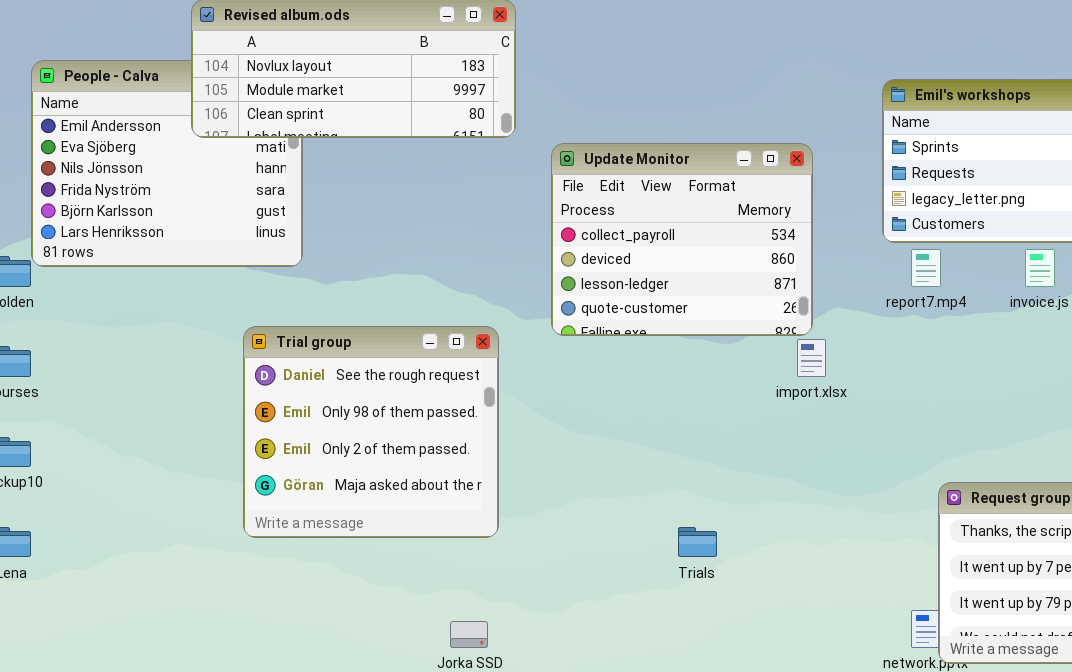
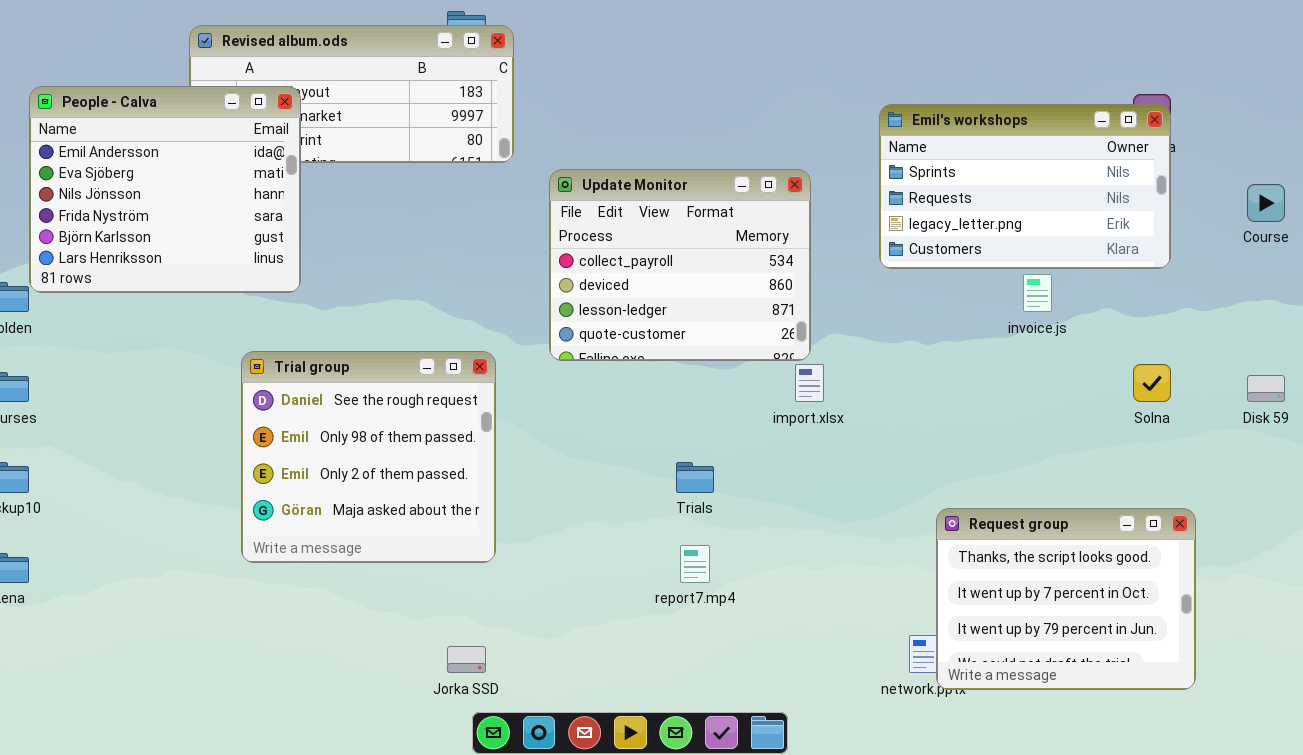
People - Calva: [31,60,303,267] -> [29,86,301,293], raised
report7.mp4: [911,249,941,287] -> [680,545,710,583], moved
Trials: [678,527,717,557] -> [676,462,714,493], moved

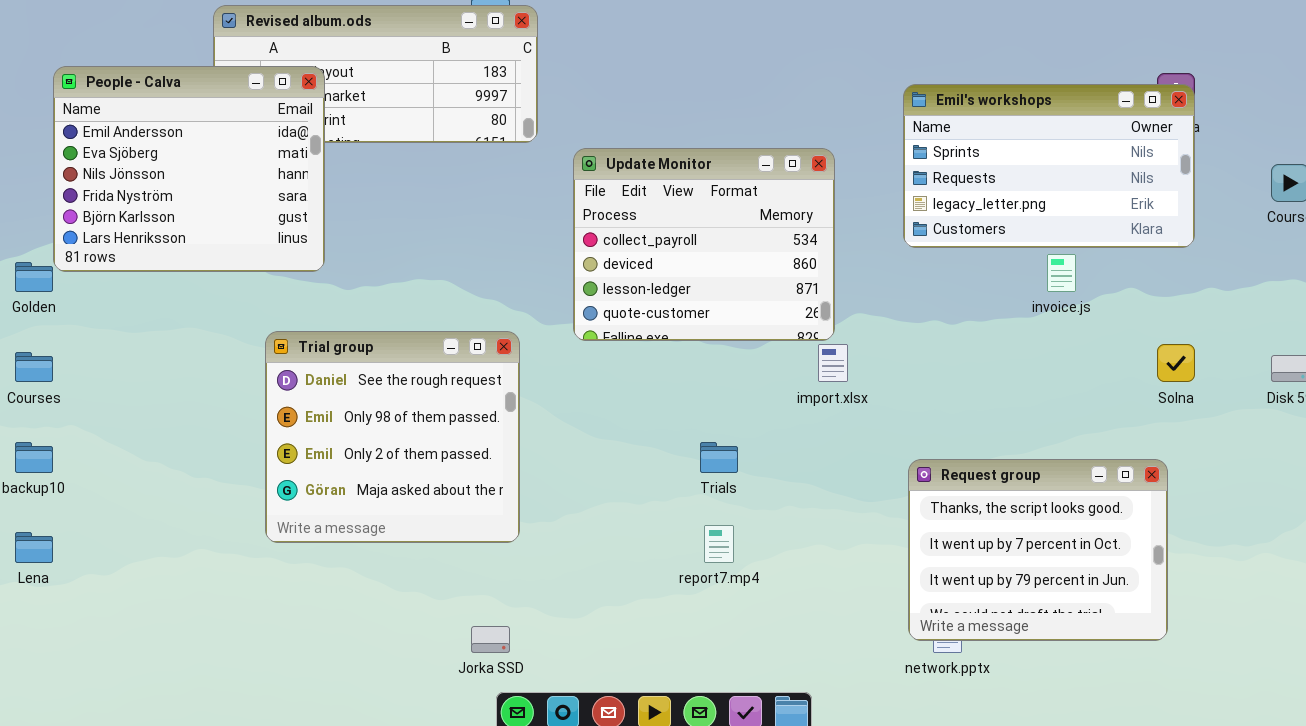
Request group: [936,508,1196,690] -> [908,459,1168,641], moved

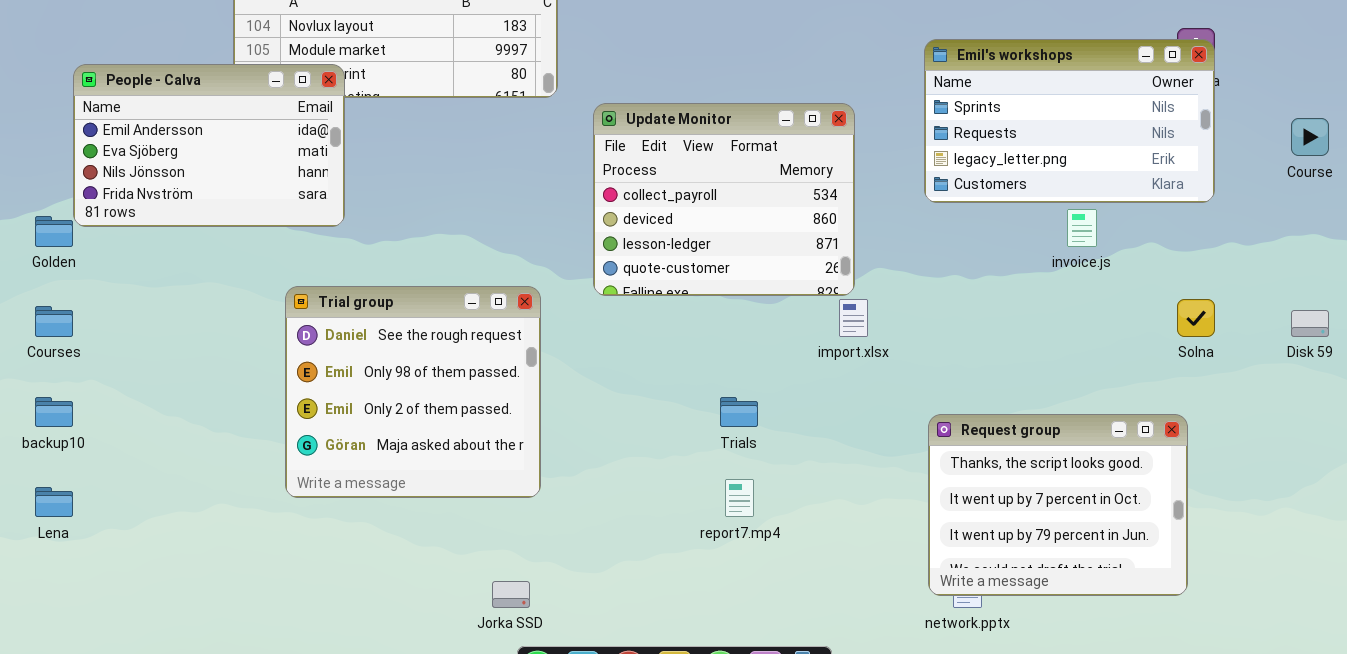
People - Calva: [53,66,325,272] -> [73,64,345,227], resized

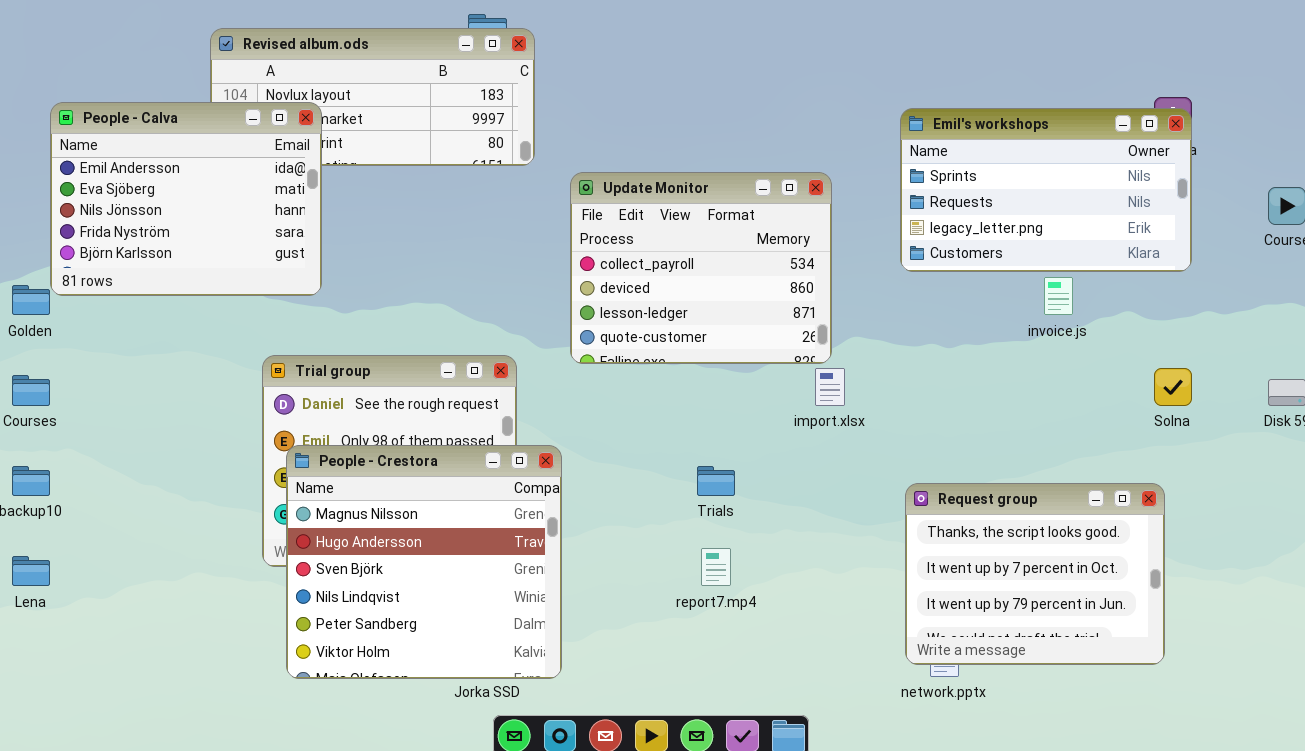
People - Calva: [73,64,345,227] -> [50,102,322,296], resized
People - Crestora: none -> [286,445,562,679], opened

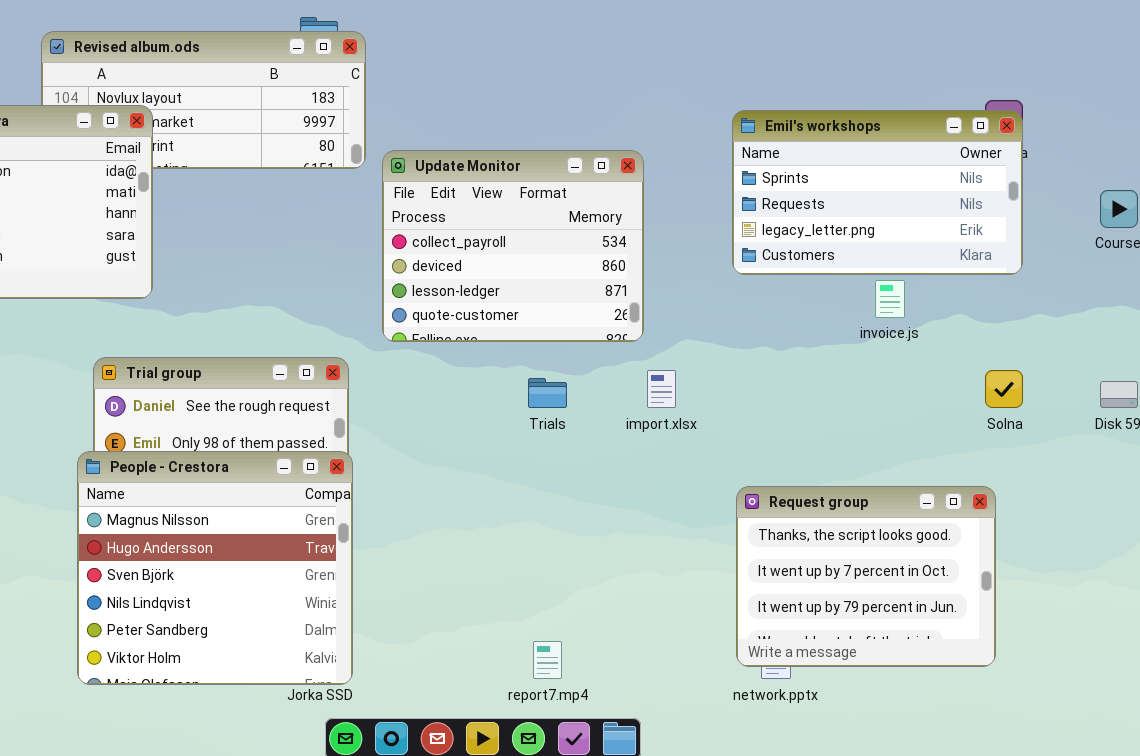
Update Monitor: [570,172,832,364] -> [382,150,644,342], moved
People - Crestora: [286,445,562,679] -> [77,451,353,685], moved
Trials: [697,466,735,496] -> [528,378,567,408], moved
report7.mp4: [701,548,731,586] -> [533,641,562,679], moved

